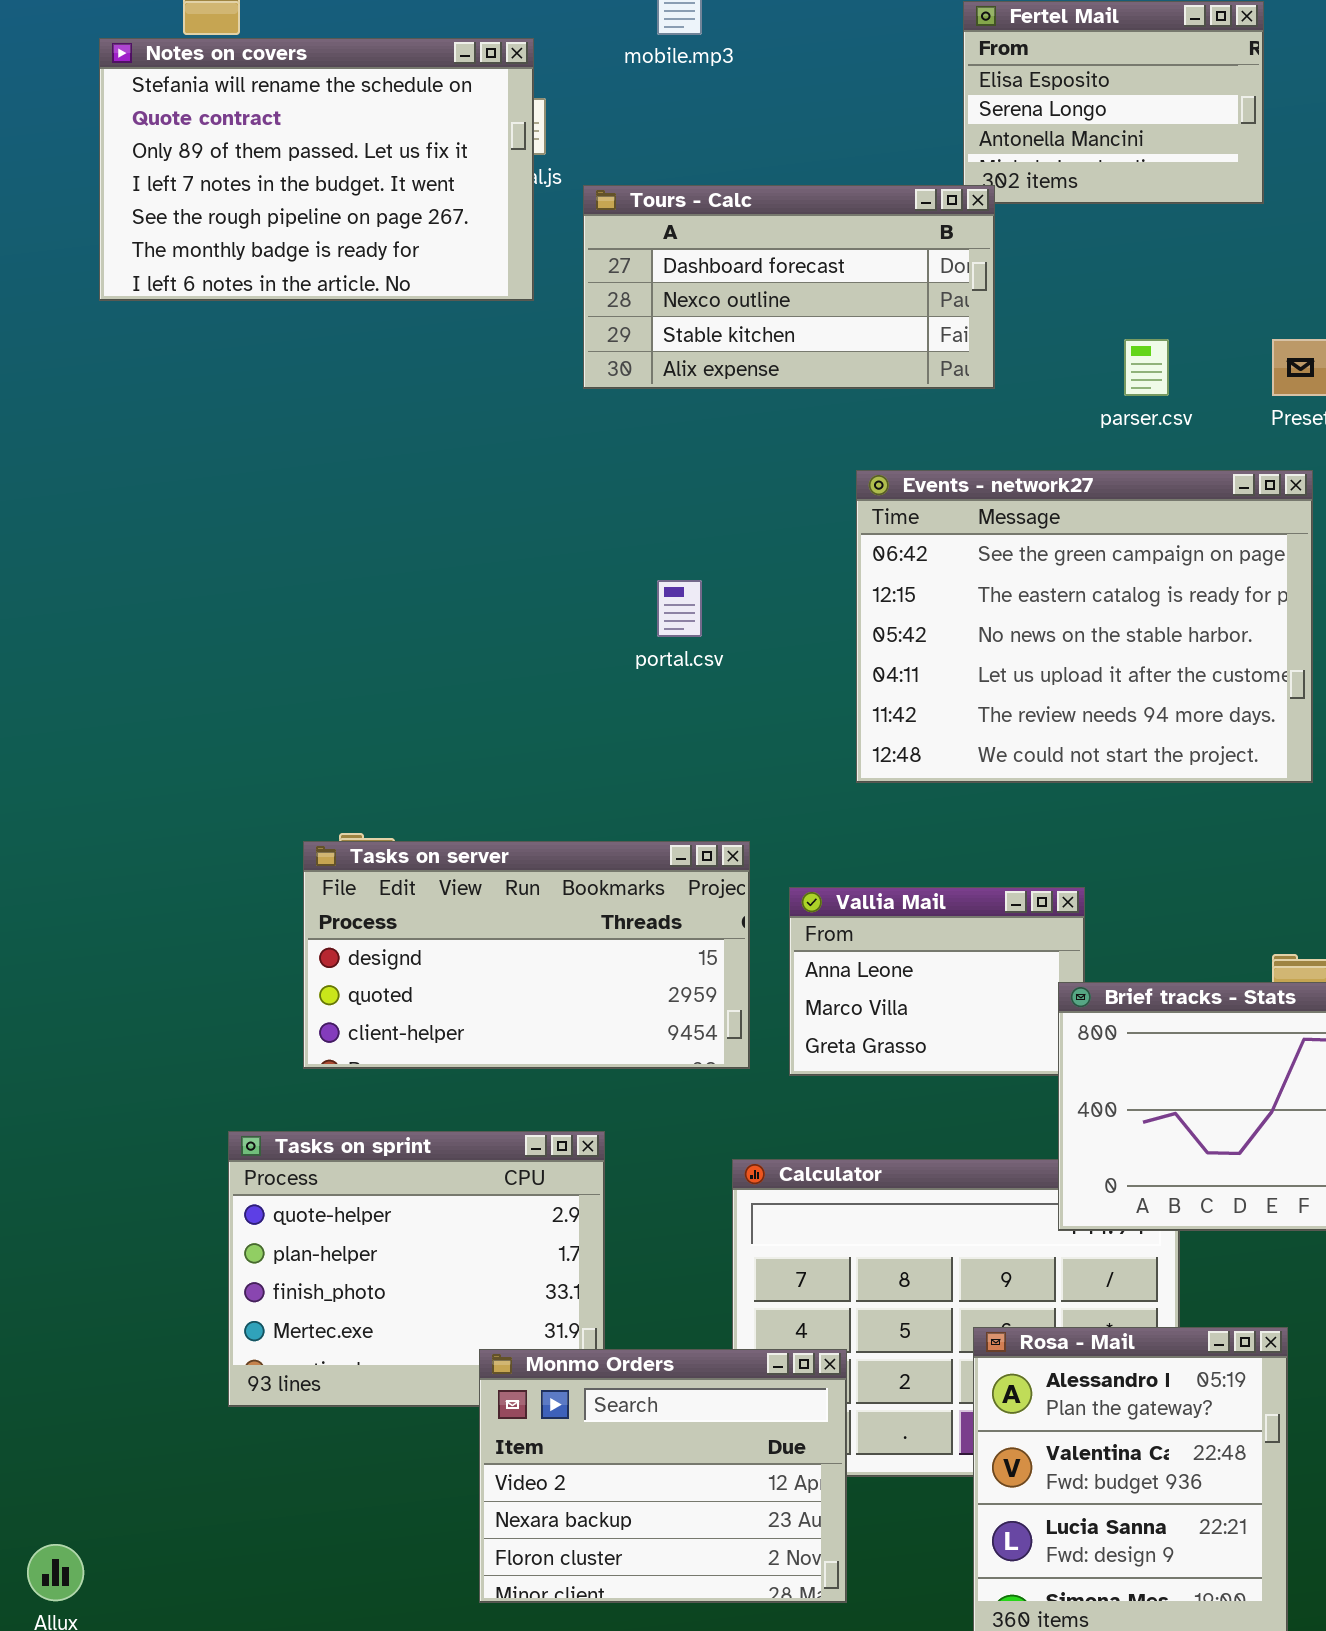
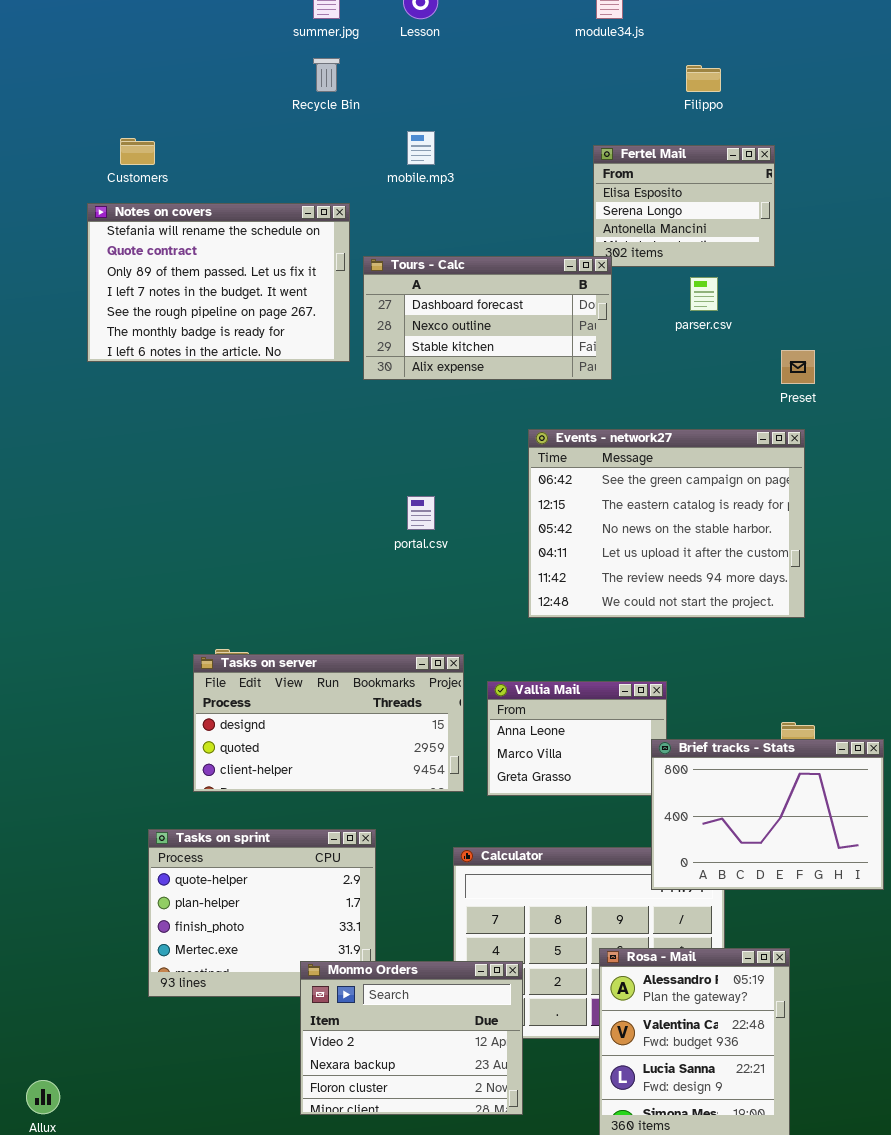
Notes on covers: [99,38,534,301] -> [87,203,350,362], moved
parser.csv: [1124,339,1169,396] -> [690,277,718,311], moved

